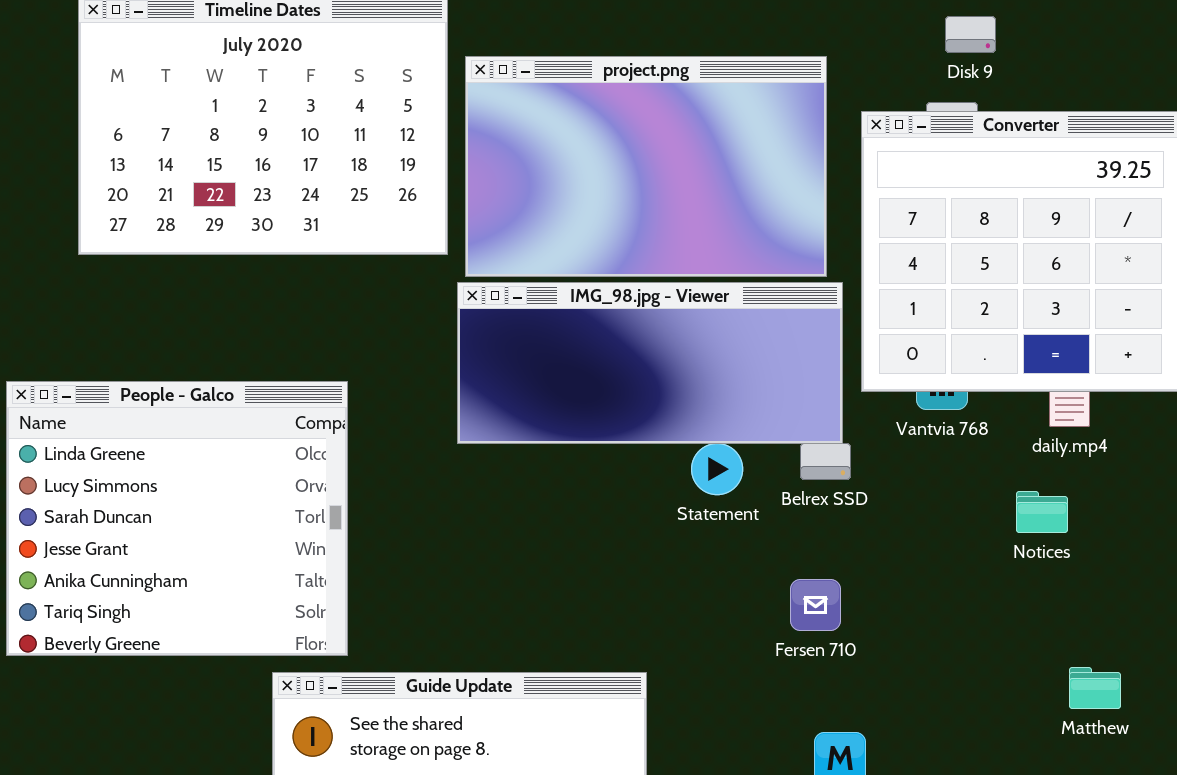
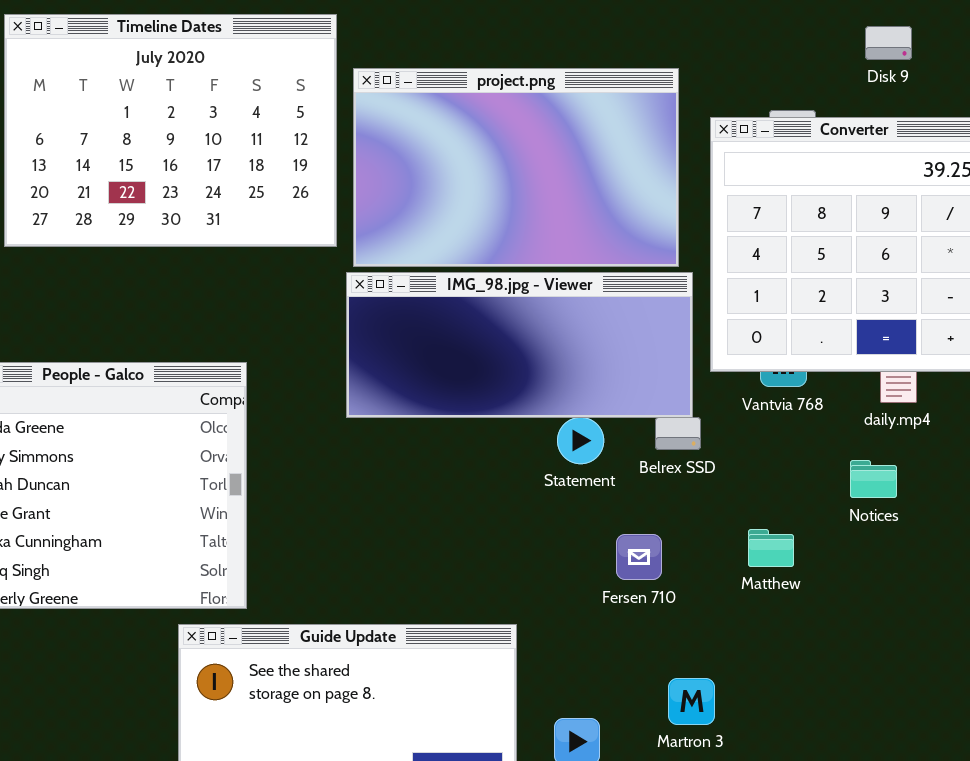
Disk 9: [945,16,996,53] -> [865,26,912,60], moved
Fersen 710: [790,579,841,631] -> [616,534,662,580], moved
Matthew: [1069,667,1121,709] -> [748,529,794,567], moved

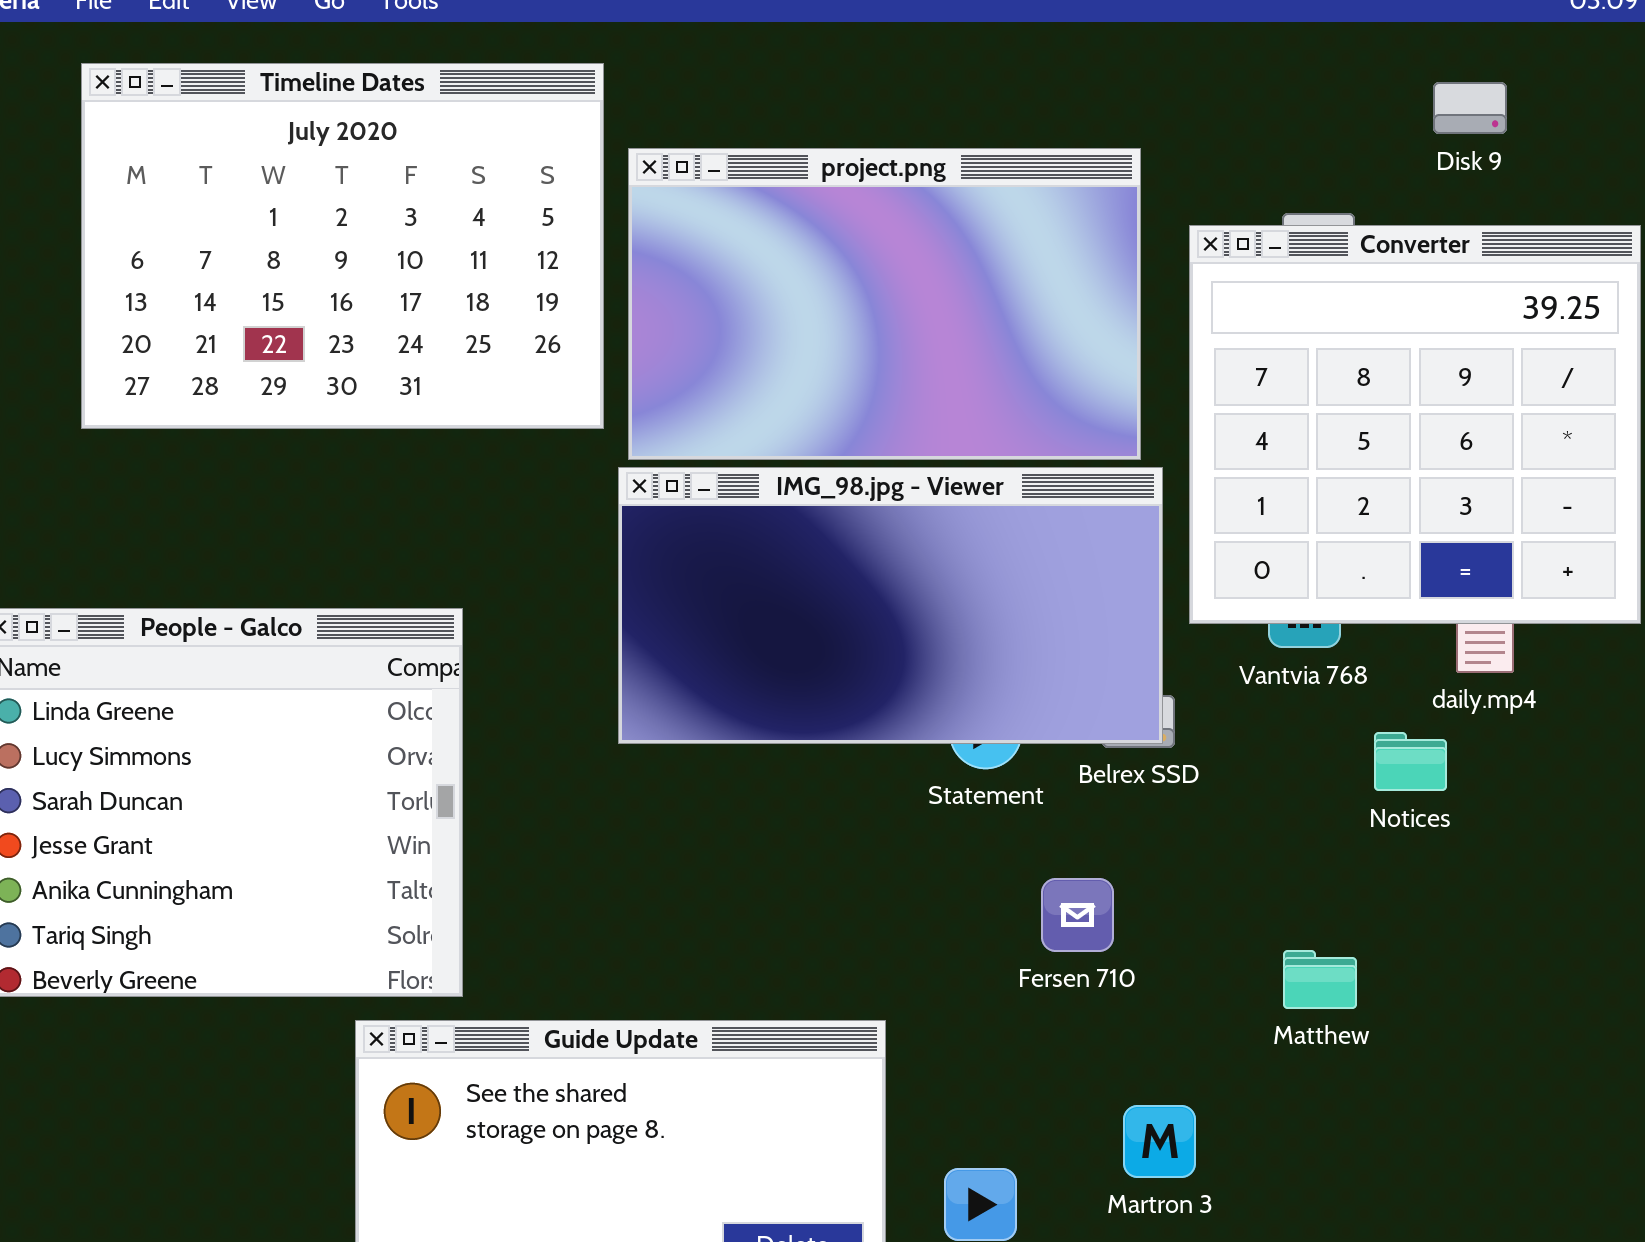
IMG_98.jpg - Viewer: [346,272,693,418] -> [618,467,1163,744], resized
Notices: [850,460,897,498] -> [1374,732,1447,791], moved
Matthew: [748,529,794,567] -> [1283,950,1357,1009], moved

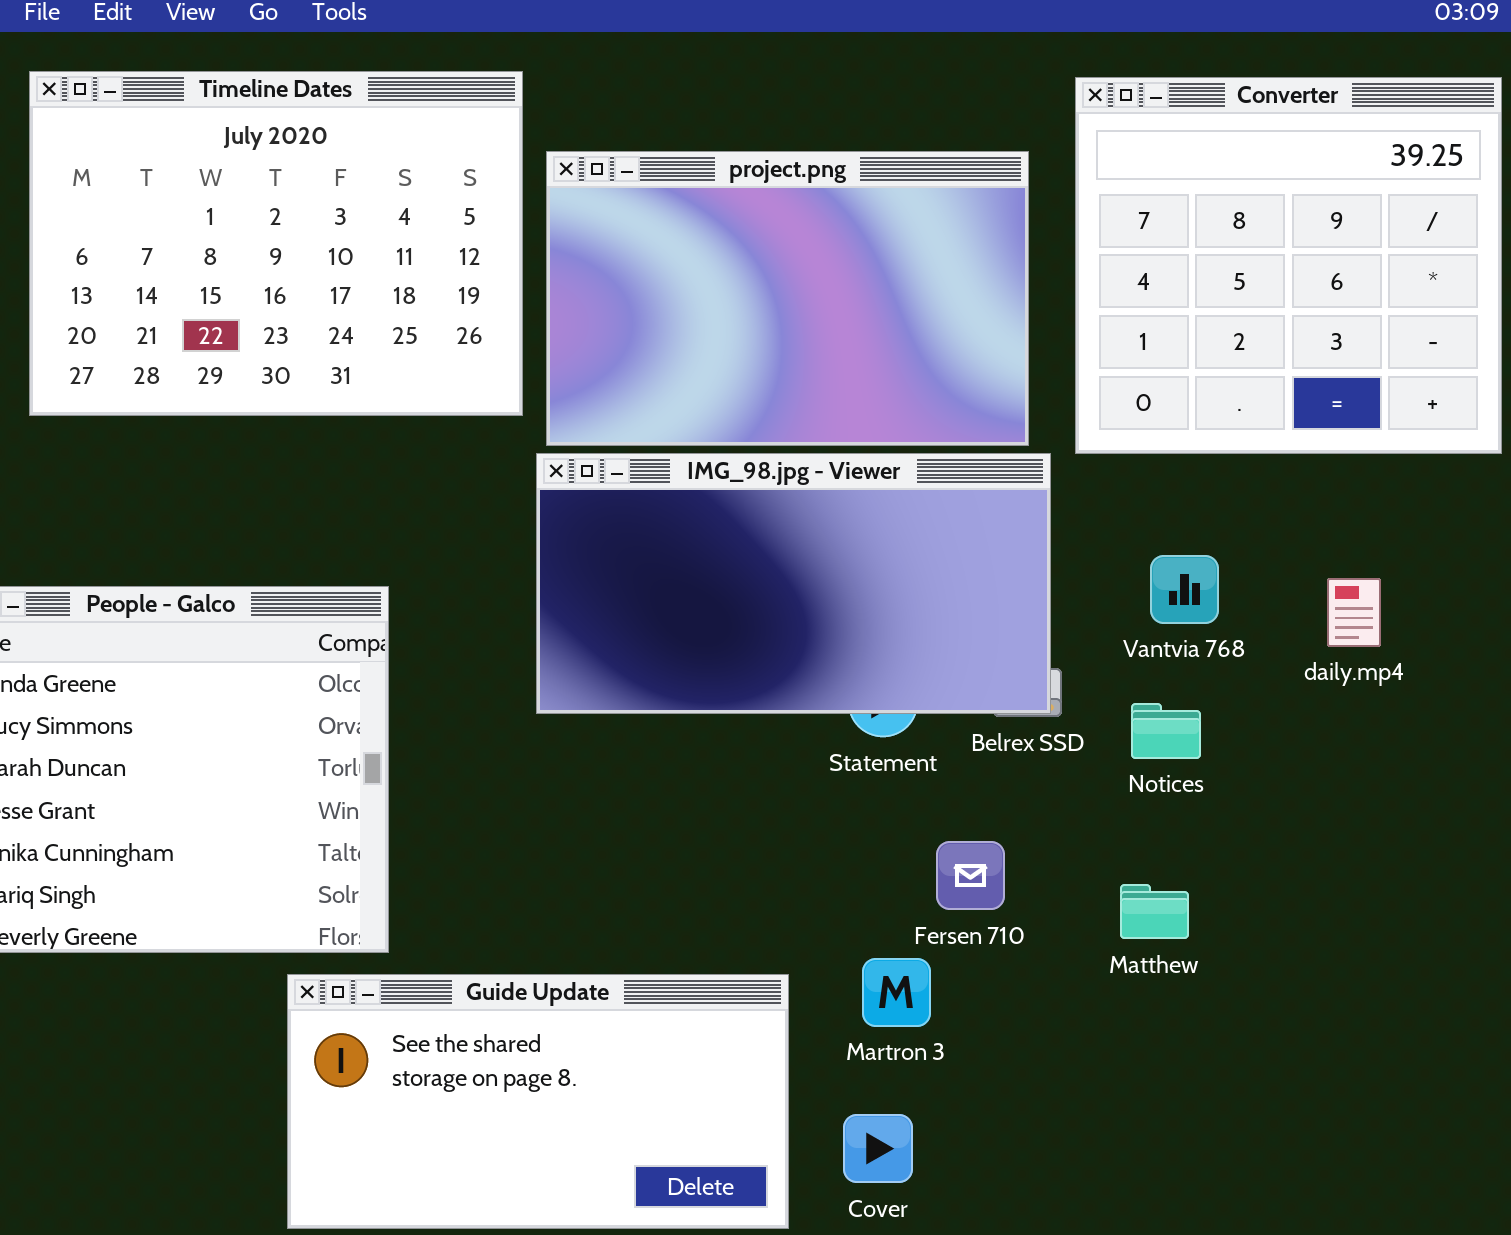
Converter: [1189,225,1641,624] -> [1075,77,1502,454], moved
Notices: [1374,732,1447,791] -> [1131,703,1201,759], moved
Matthew: [1283,950,1357,1009] -> [1120,884,1189,939], moved
Martron 3: [1123,1105,1196,1178] -> [862,958,931,1027], moved

